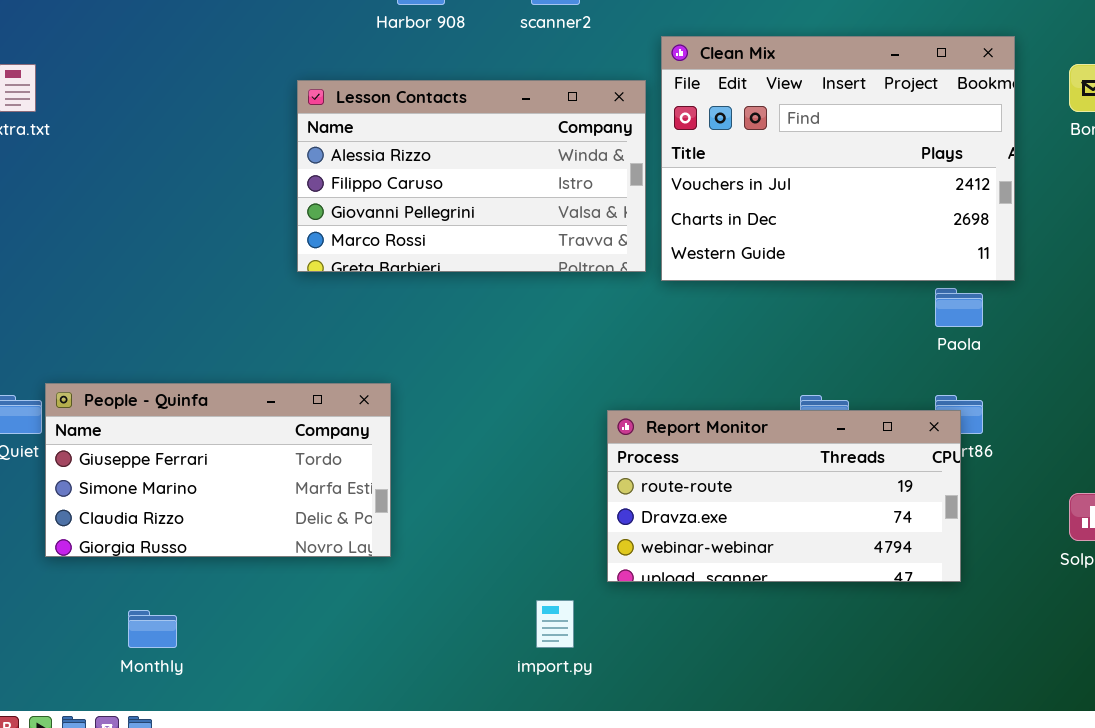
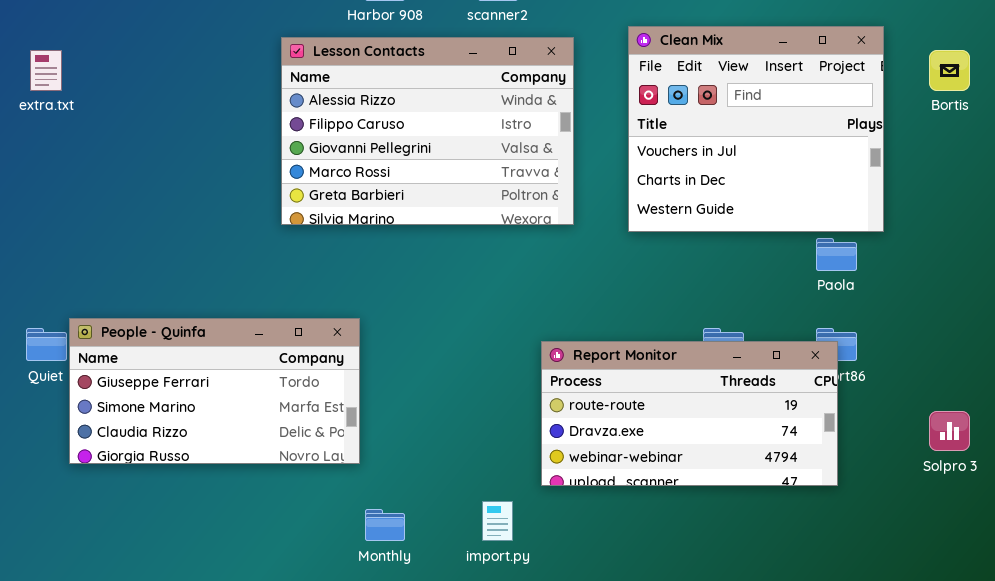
Clean Mix: [661,36,1015,281] -> [628,26,884,232], resized
Lesson Contacts: [297,80,646,272] -> [281,37,574,225], resized
Monthly: [128,610,177,648] -> [365,509,405,541], moved

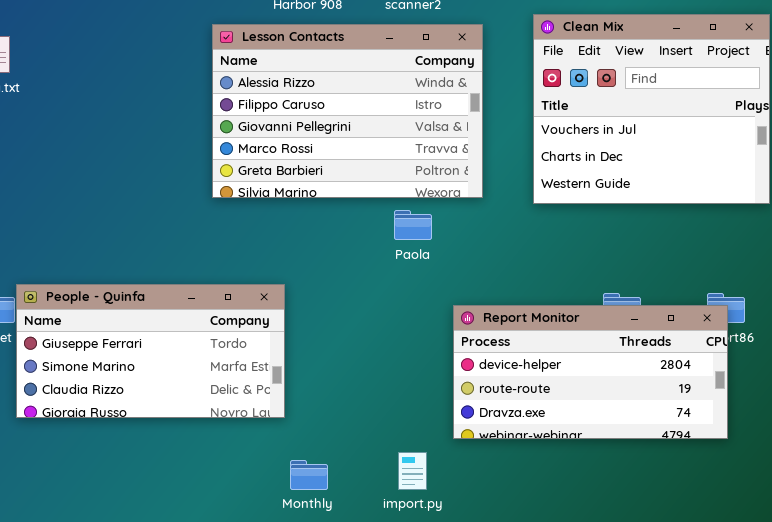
Paola: [816,238,857,271] -> [394,210,432,240], moved
Report Monitor: [541,341,838,486] -> [453,305,728,439], scrolled up 1 row

